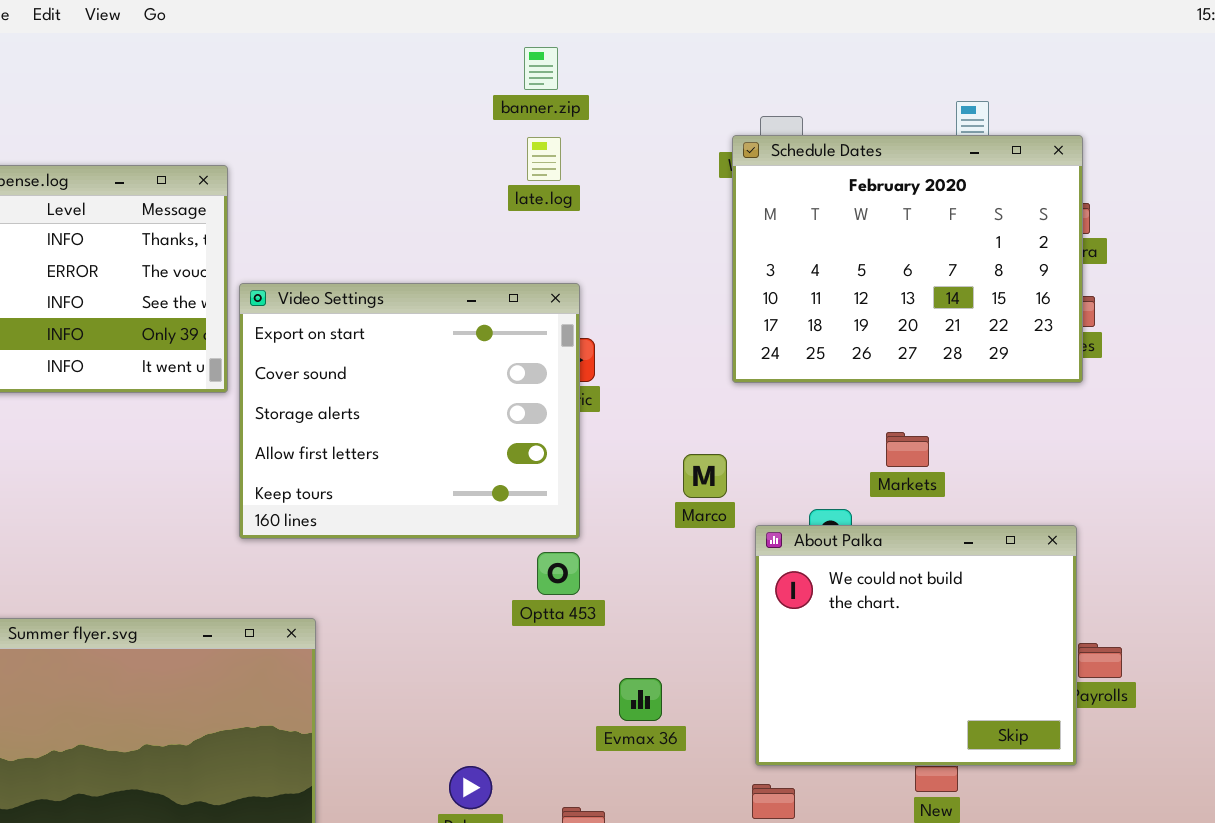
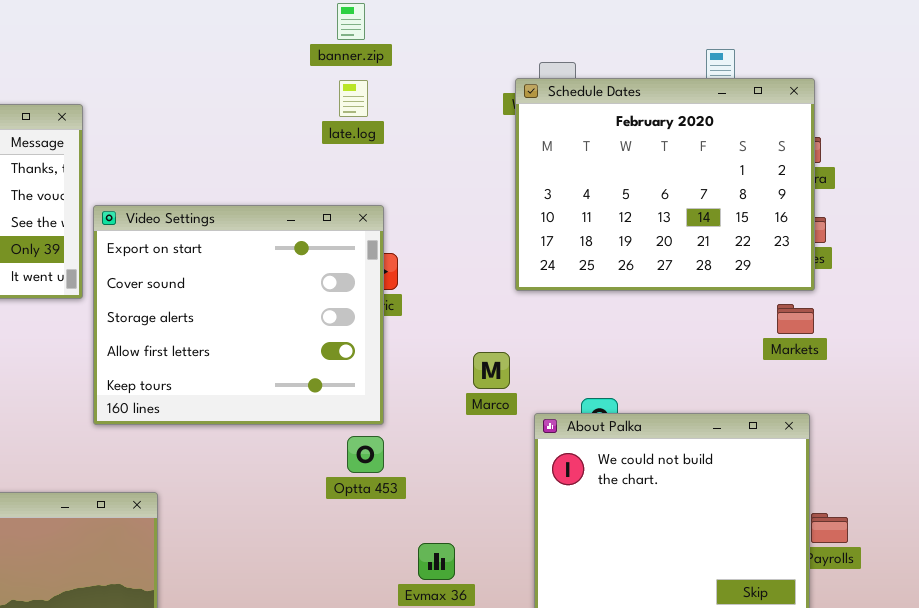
Markets: [886,432,929,467] -> [777,304,814,334], moved

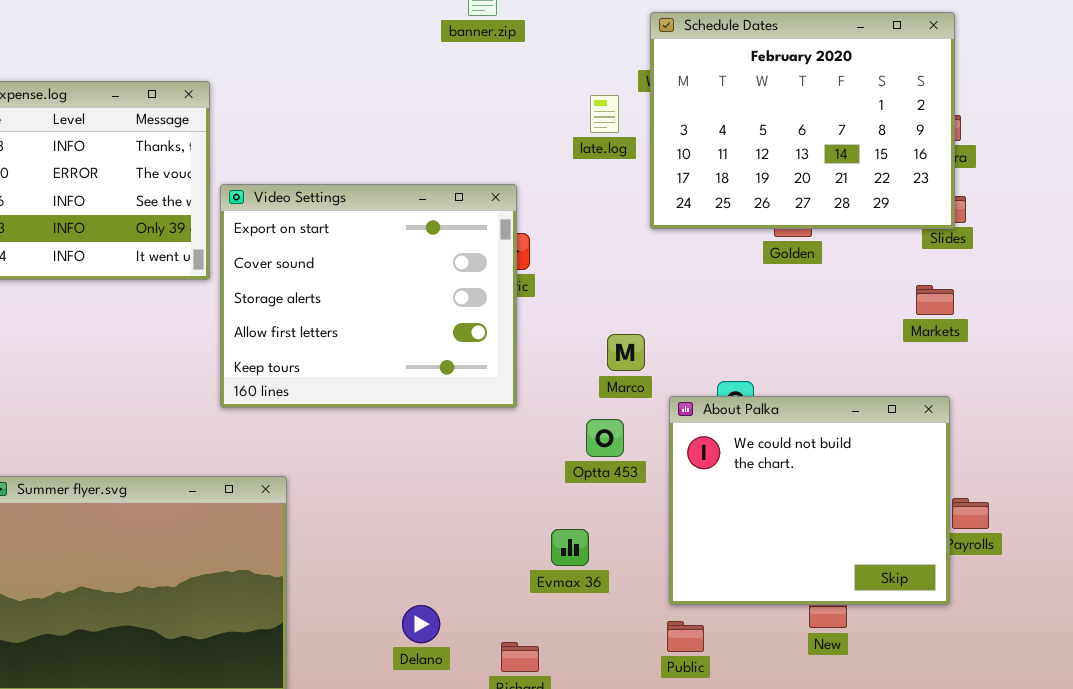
Schedule Dates: [515,78,815,291] -> [650,12,955,229], moved
late.log: [339,80,368,117] -> [590,95,619,133], moved
Optta 453: [347,436,384,473] -> [586,419,624,457], moved

